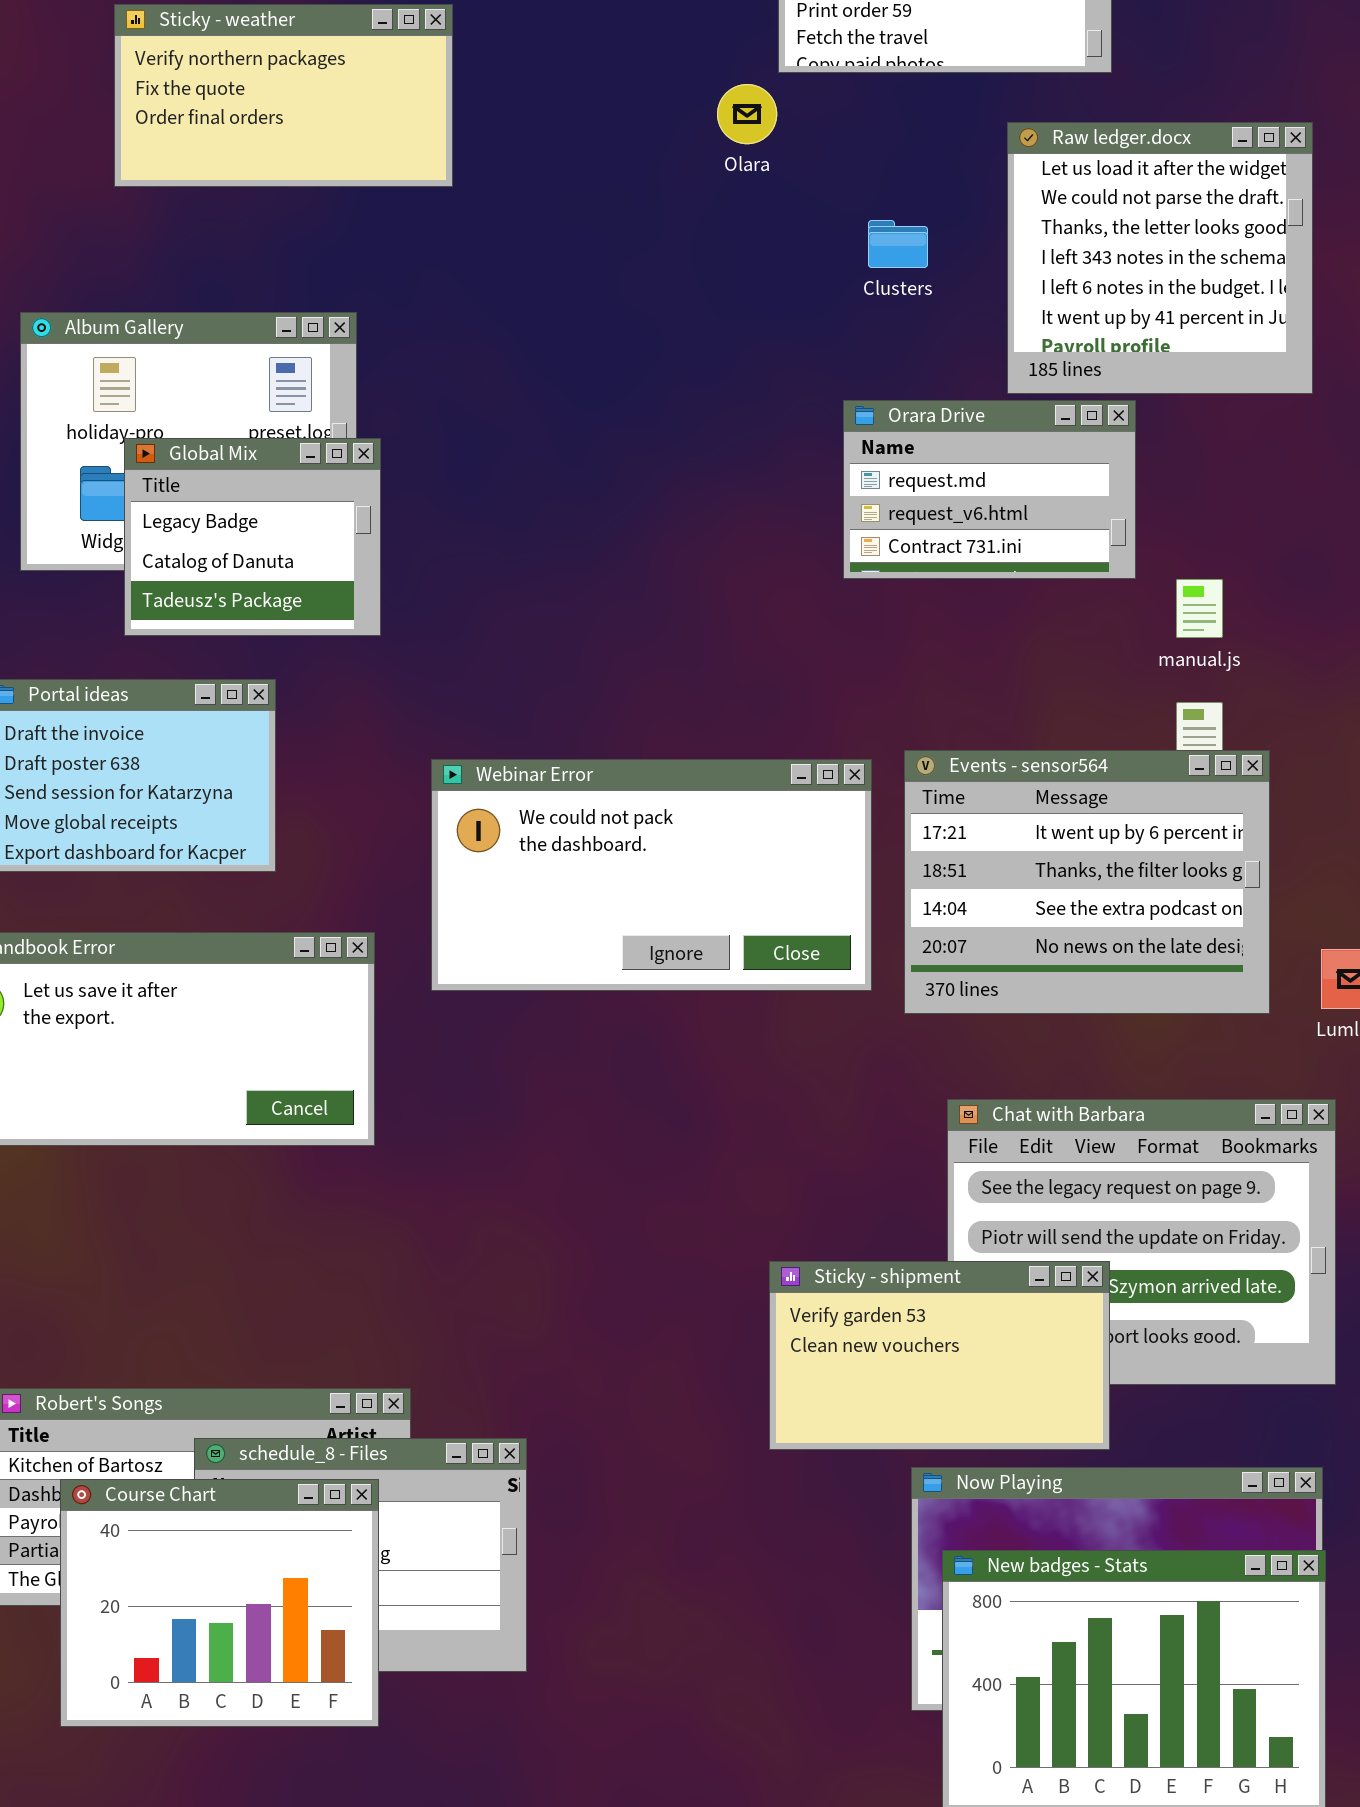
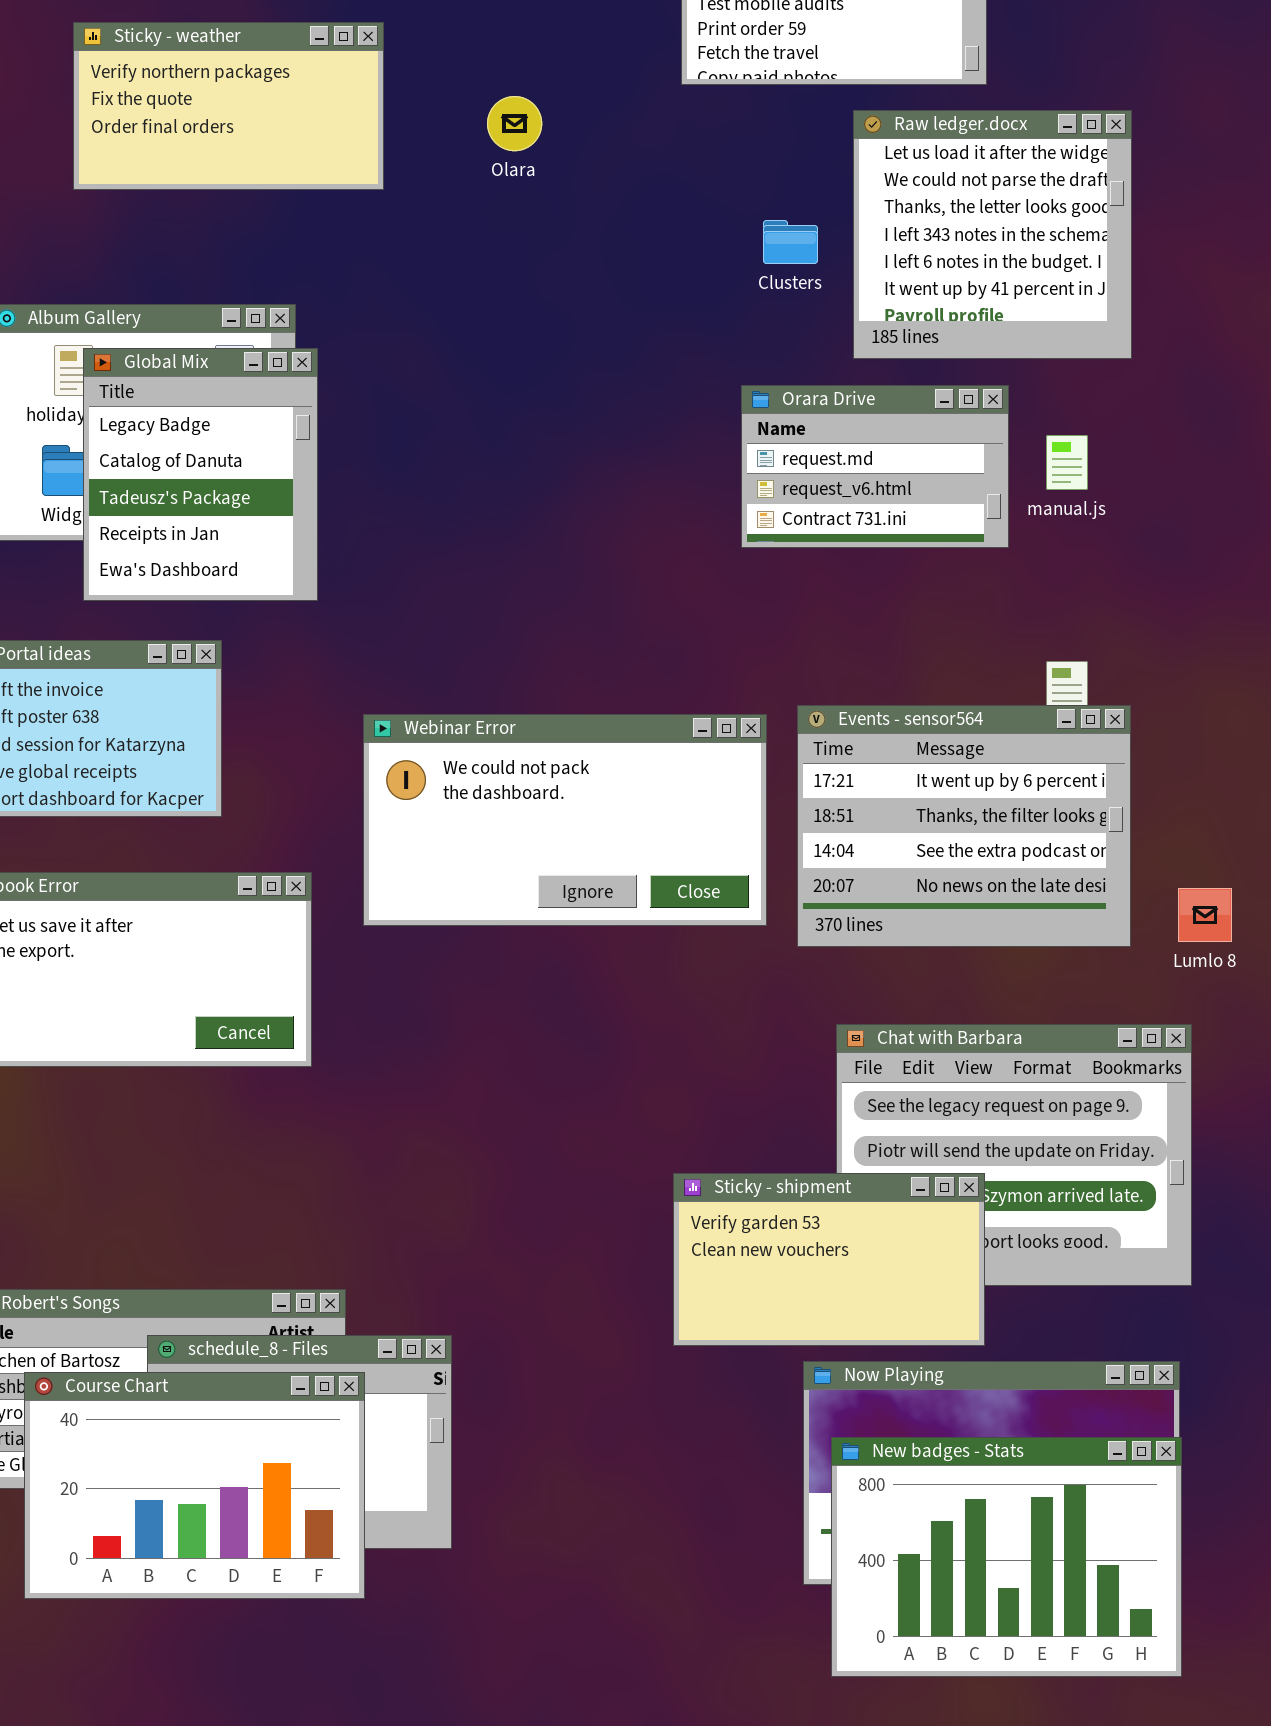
Olara: [717,84,777,144] -> [487,96,542,151], moved
Raw ledger.docx: [1007,122,1313,394] -> [853,110,1132,359], moved
Global Mix: [124,438,381,636] -> [83,348,318,601], resized
manual.js: [1176,579,1223,638] -> [1046,435,1088,490], moved
Course Chart: [60,1479,379,1727] -> [24,1372,365,1599], resized

